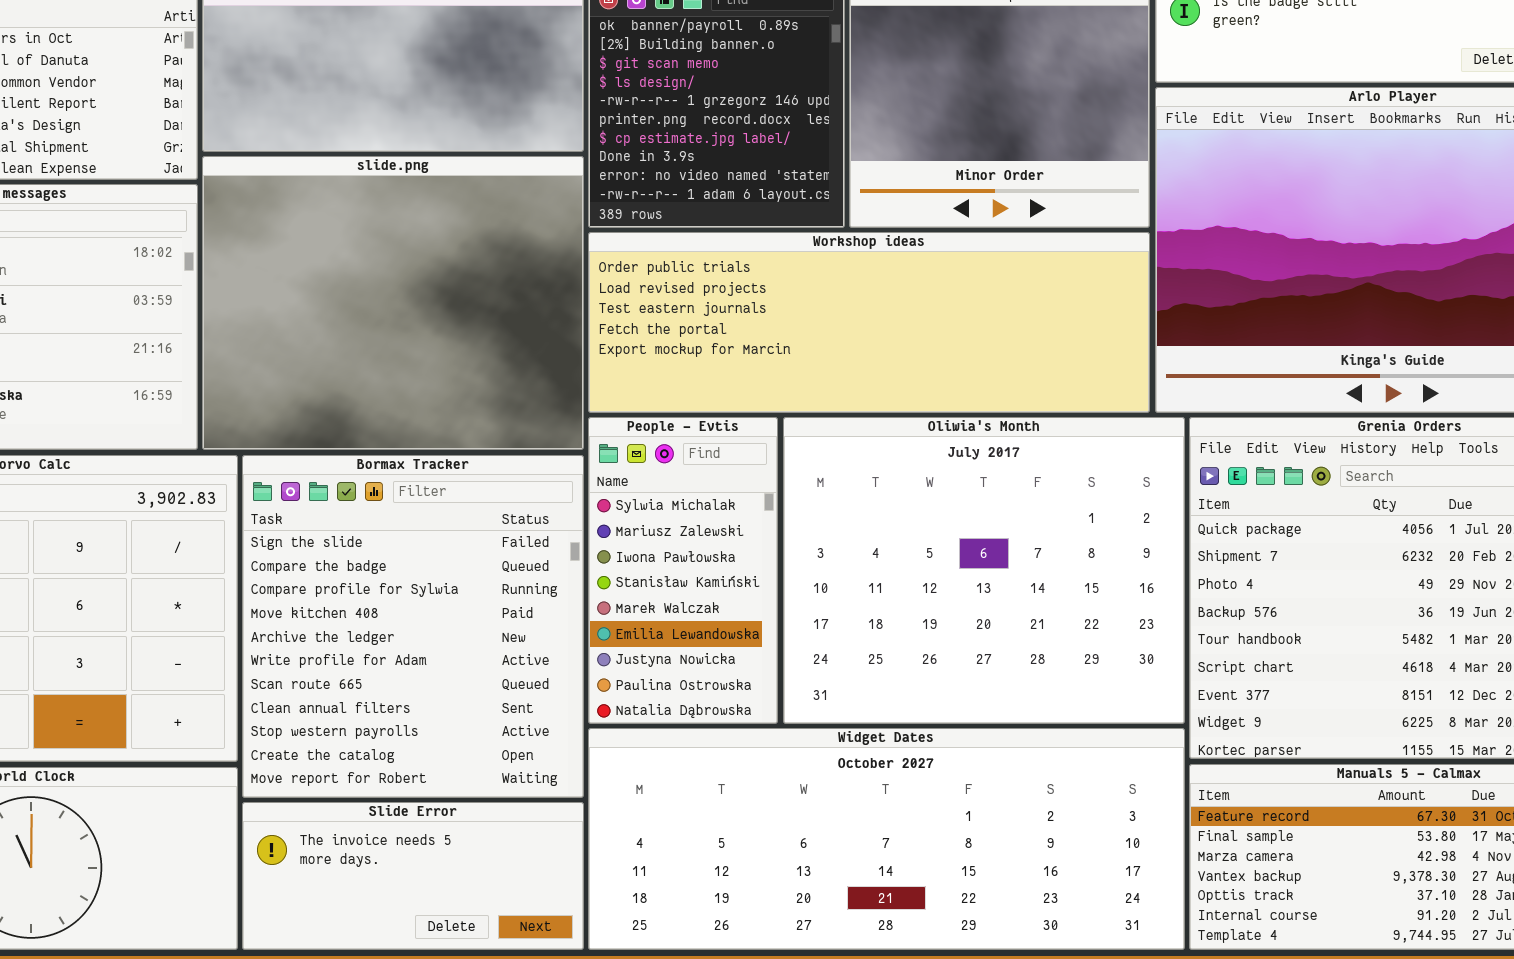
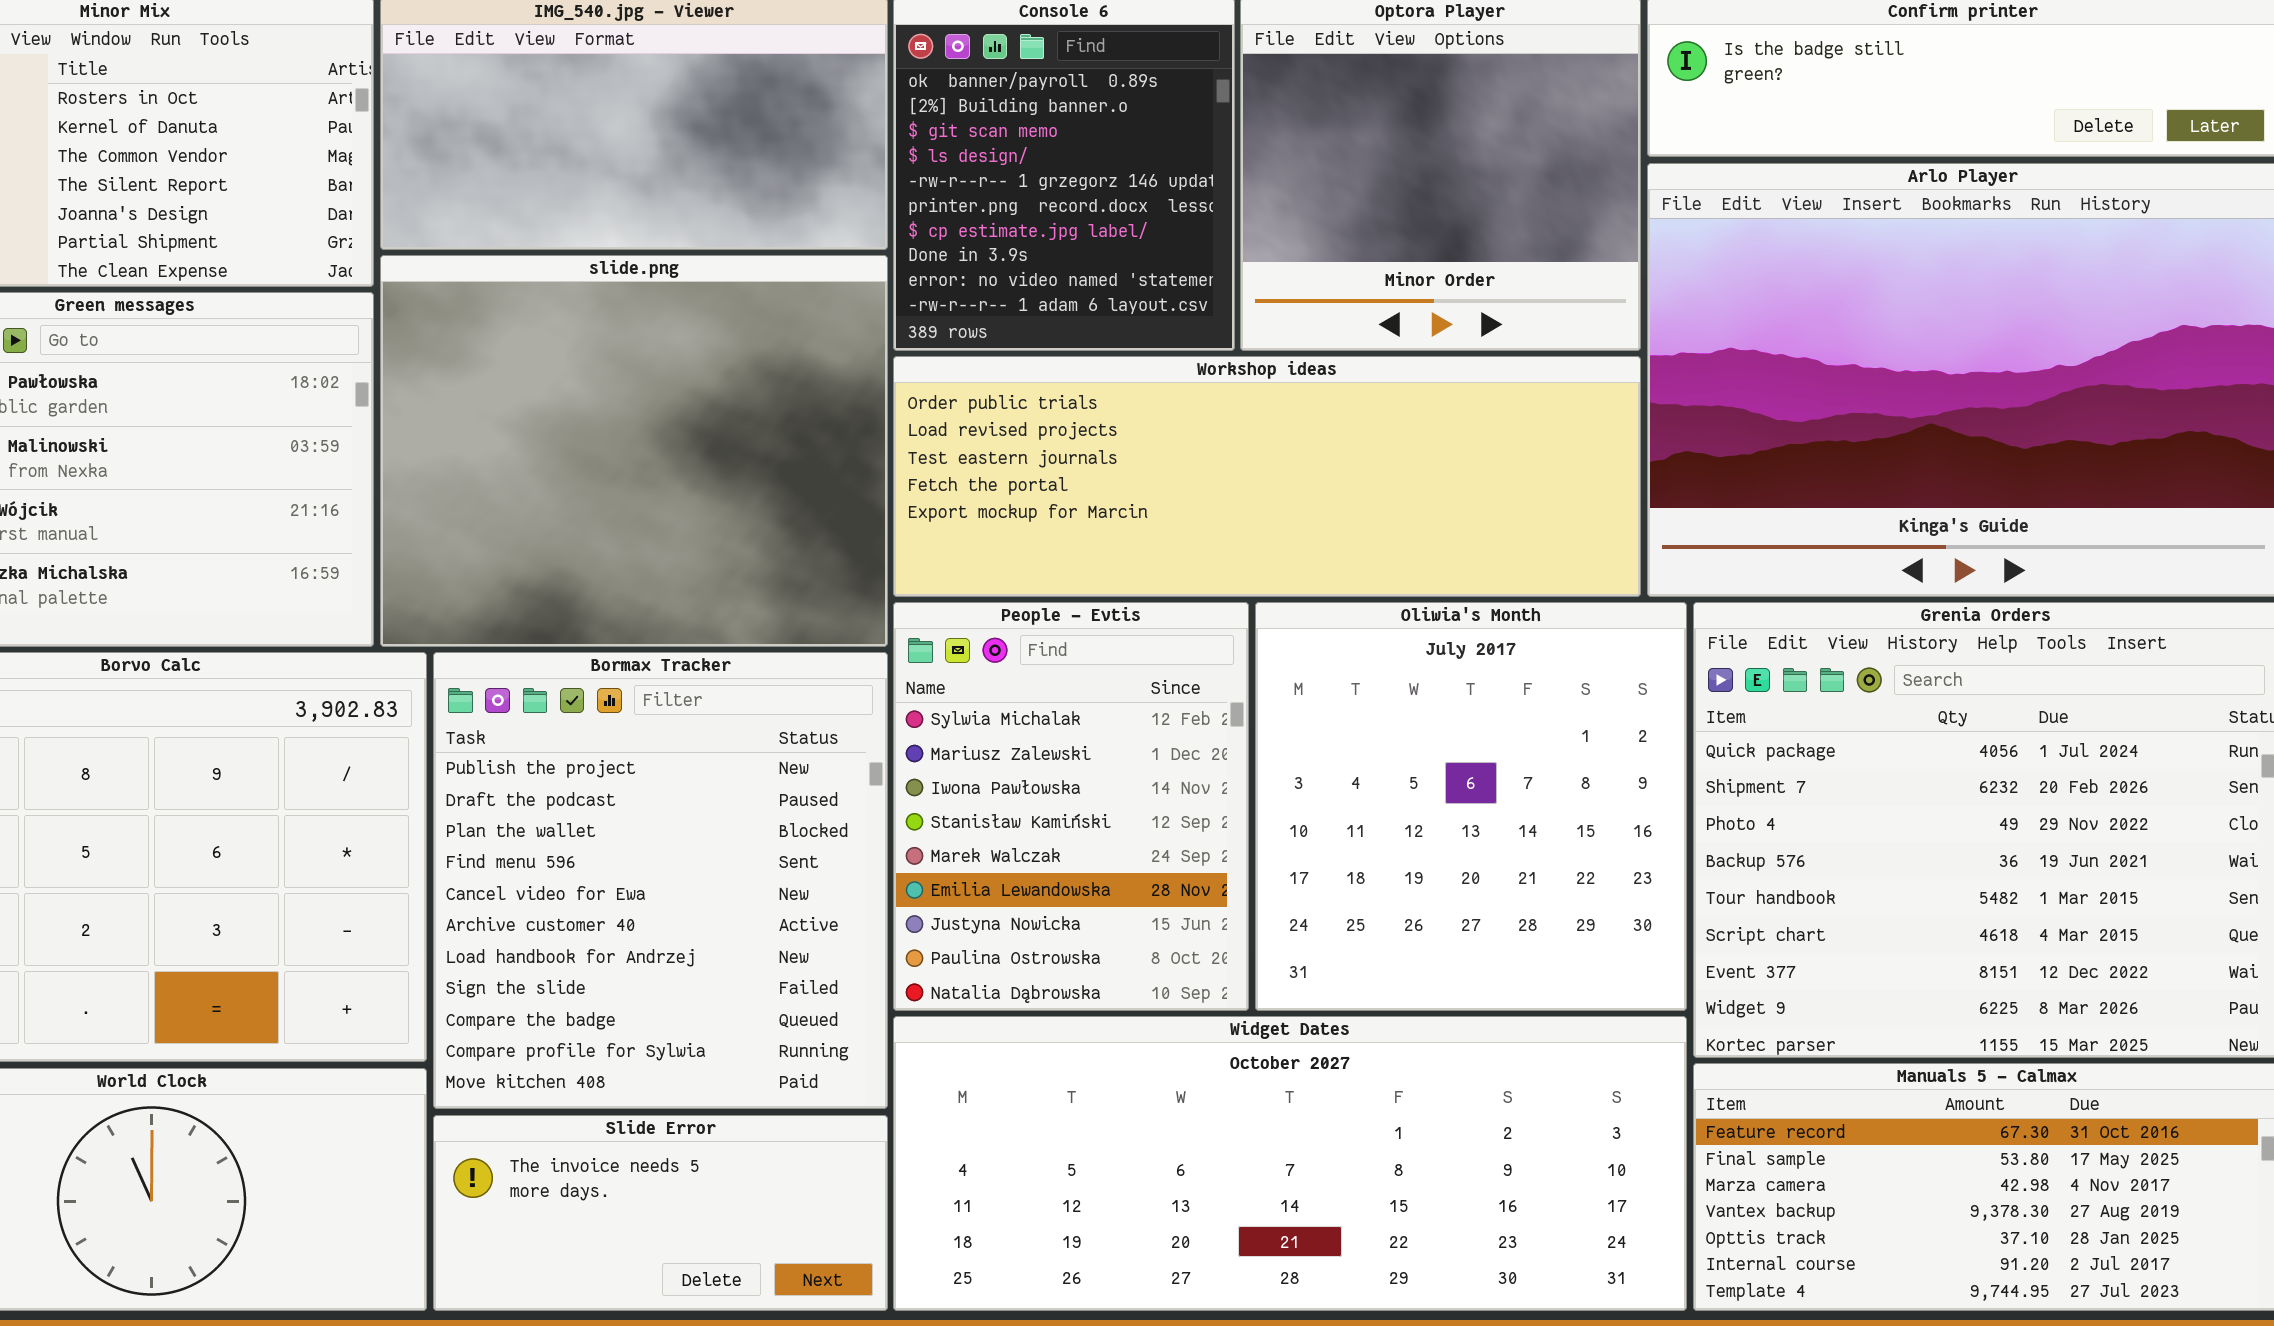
People - Evtis: [588,417,778,724] -> [893,602,1249,1011], resized
Oliwia's Month: [783,417,1185,724] -> [1255,602,1687,1011], resized
Bormax Tracker: [242,455,584,798] -> [433,652,888,1109], scrolled up 7 rows

